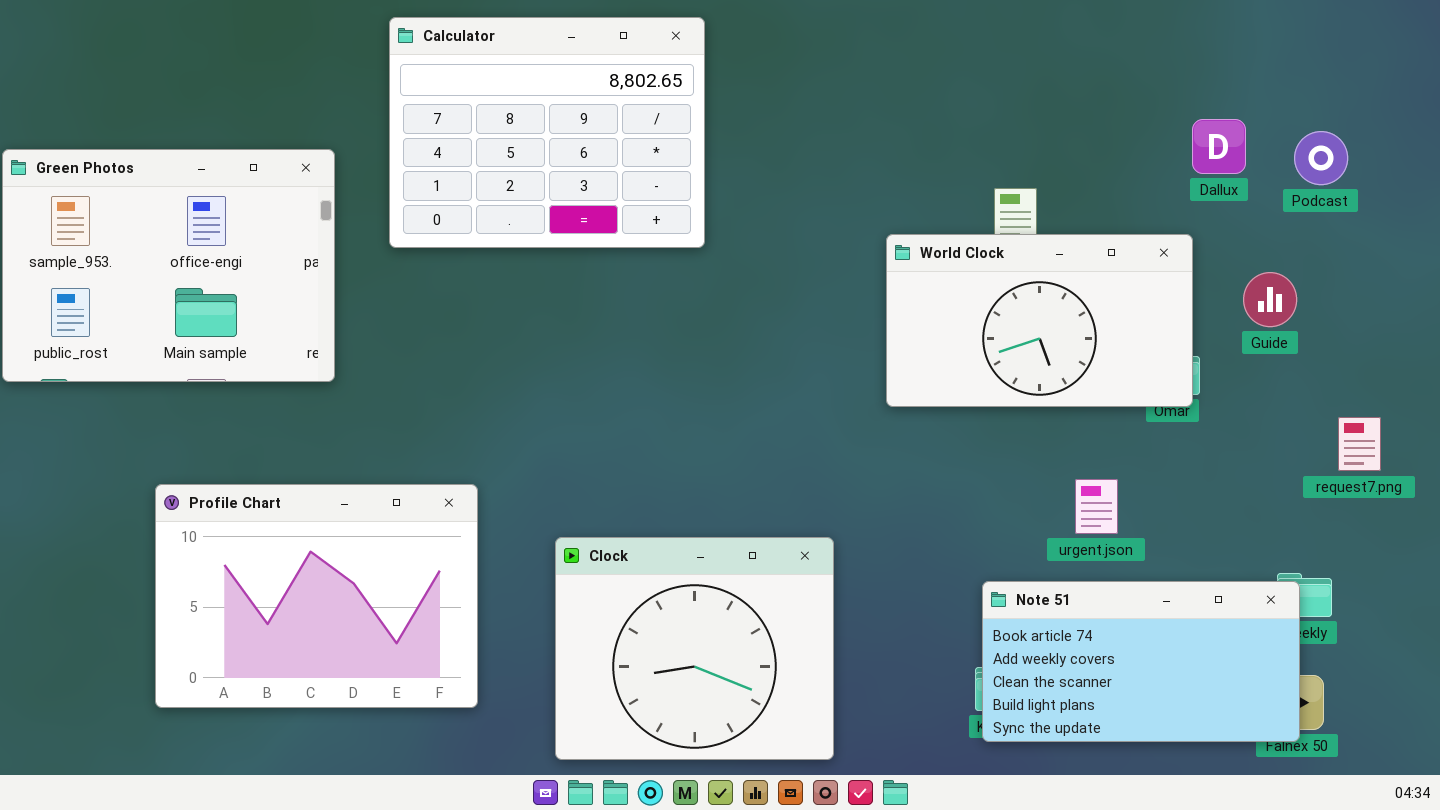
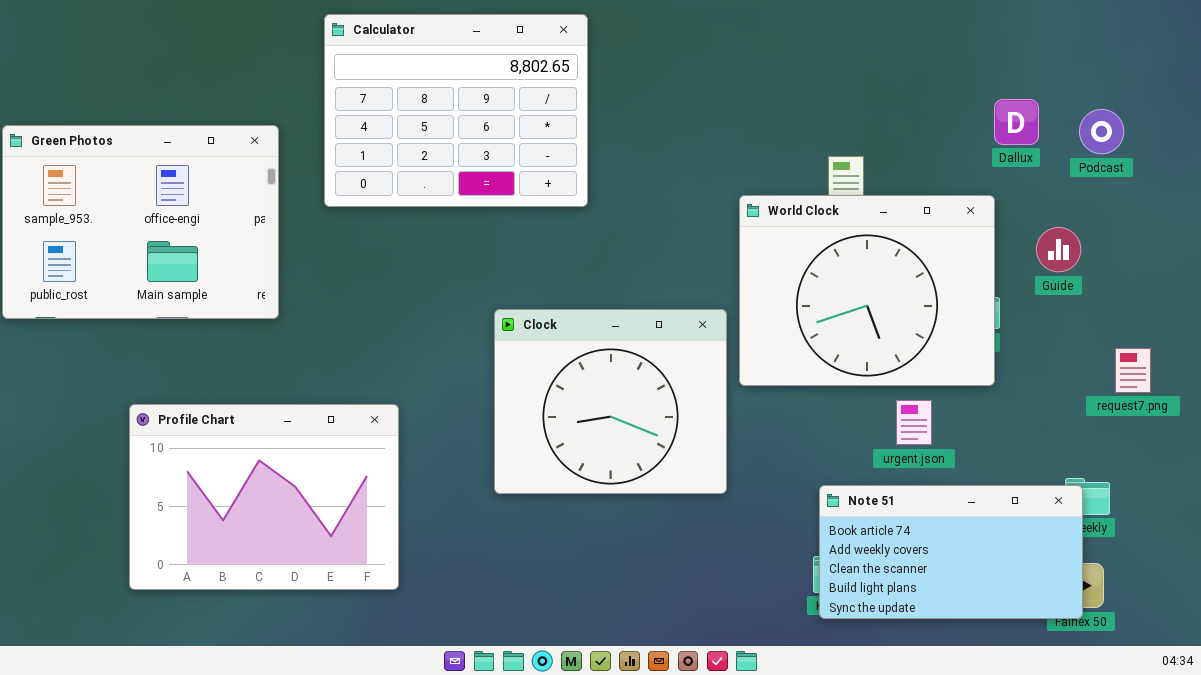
World Clock: [886,234,1193,407] -> [739,195,995,386], resized
Clock: [555,537,834,760] -> [494,309,727,494], moved

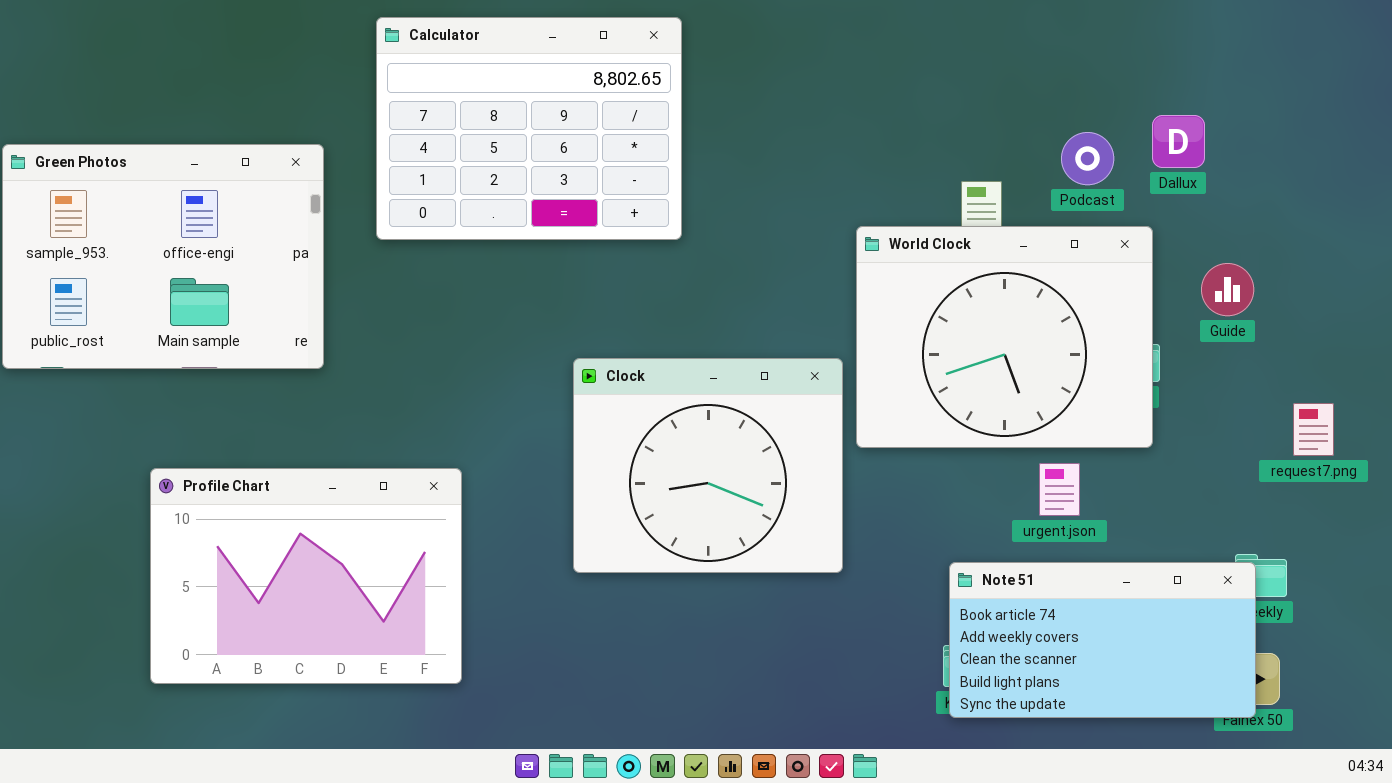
Podcast: [1079,109,1124,154] -> [1061,132,1114,185], moved

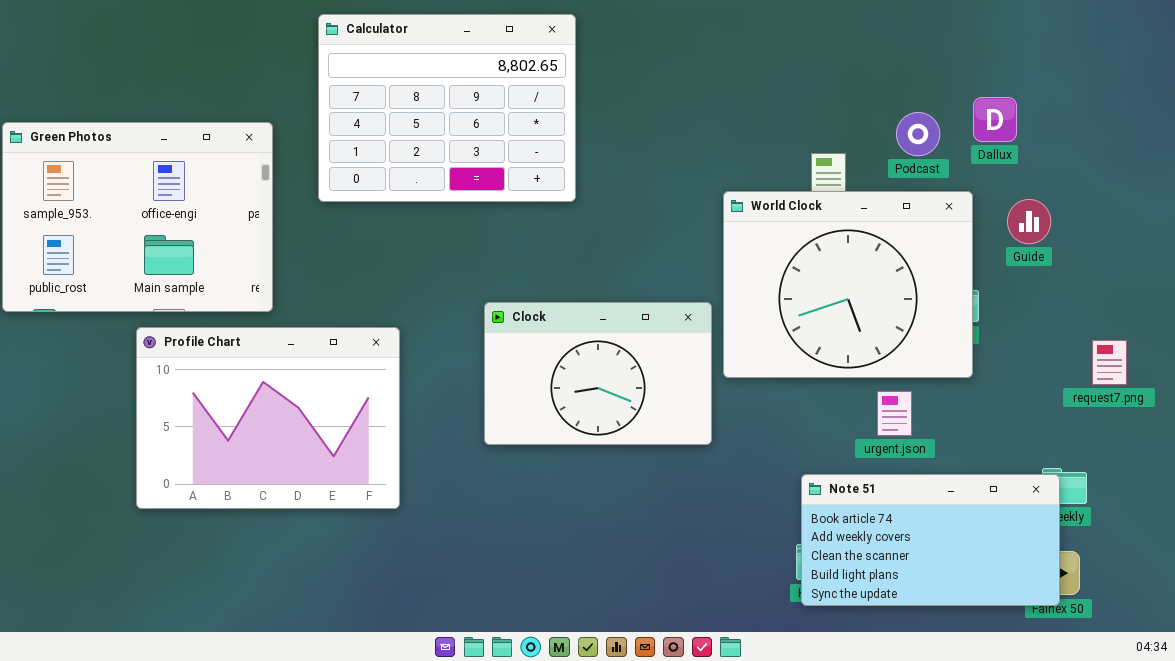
Guide: [1201,263,1254,316] -> [1007,199,1051,244], moved
Clock: [573,358,843,573] -> [484,302,712,445], resized
Profile Chart: [150,468,462,684] -> [136,327,400,509], moved

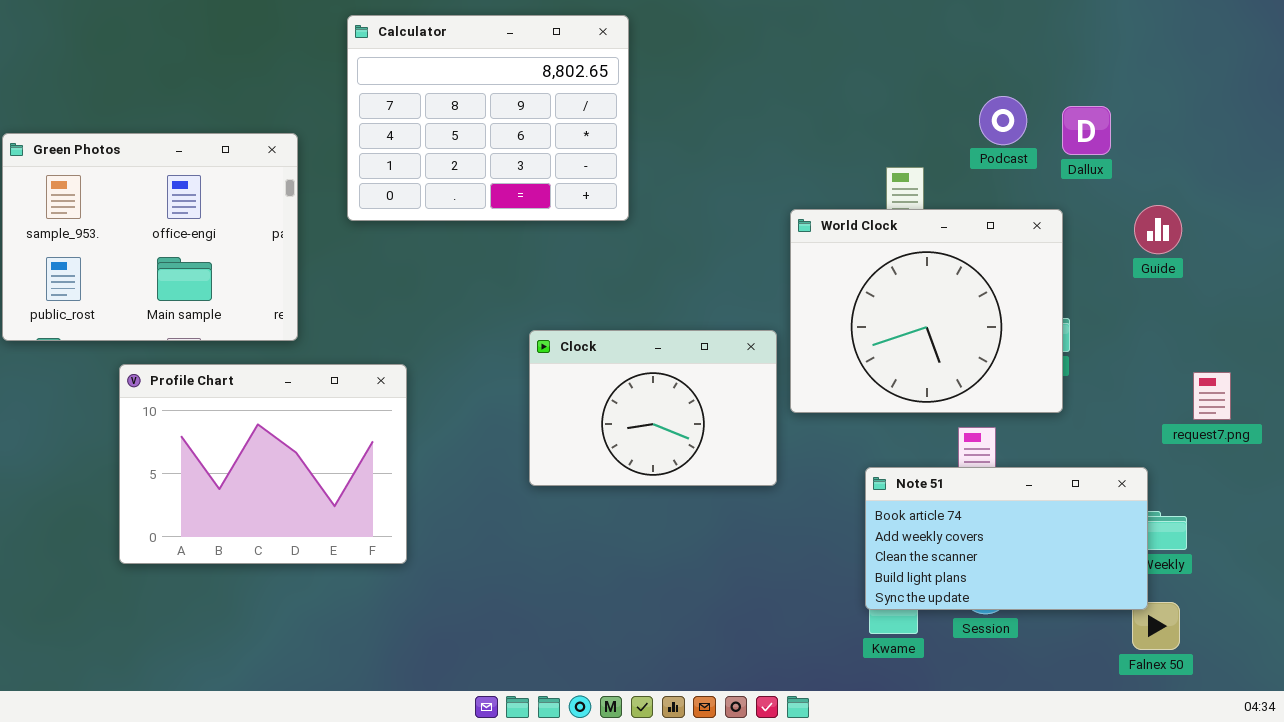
Podcast: [896,112,940,156] -> [979,96,1027,145], moved
Guide: [1007,199,1051,244] -> [1134,205,1182,254], moved
Profile Chart: [136,327,400,509] -> [119,364,407,564], moved
Note 51: [801,474,1060,606] -> [865,467,1148,610], moved

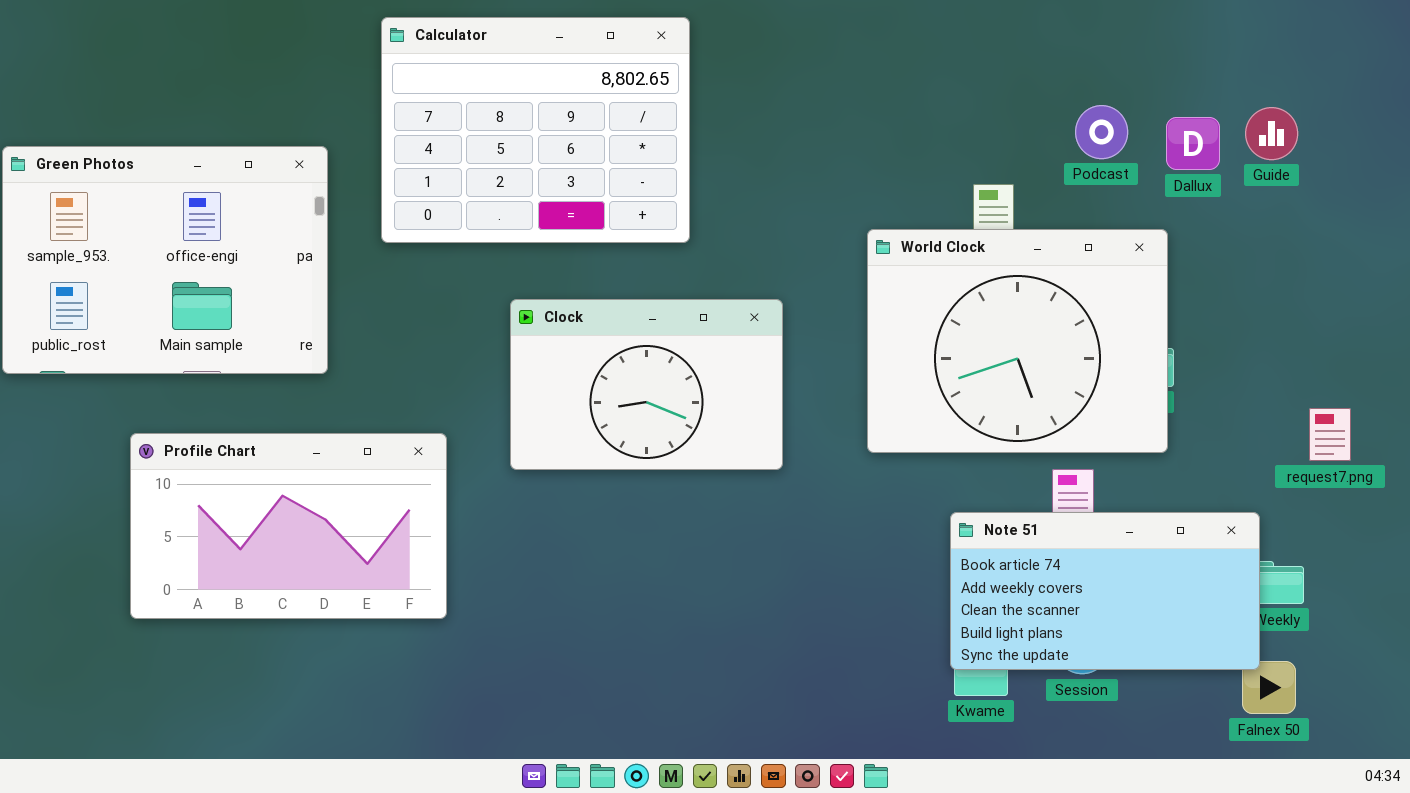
Guide: [1134,205,1182,254] -> [1245,107,1298,160], moved
Clock: [529,330,777,486] -> [510,299,783,470], moved
Profile Chart: [119,364,407,564] -> [130,433,447,619], resized

